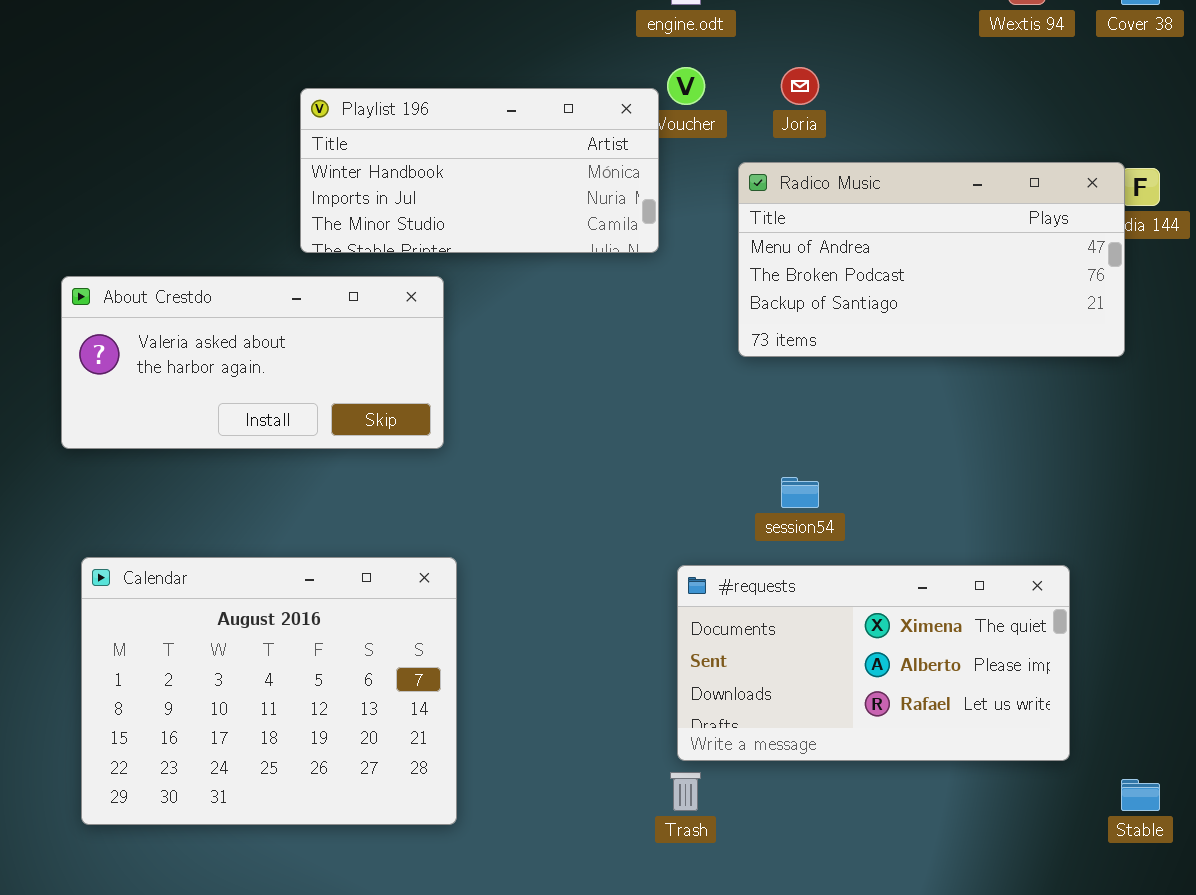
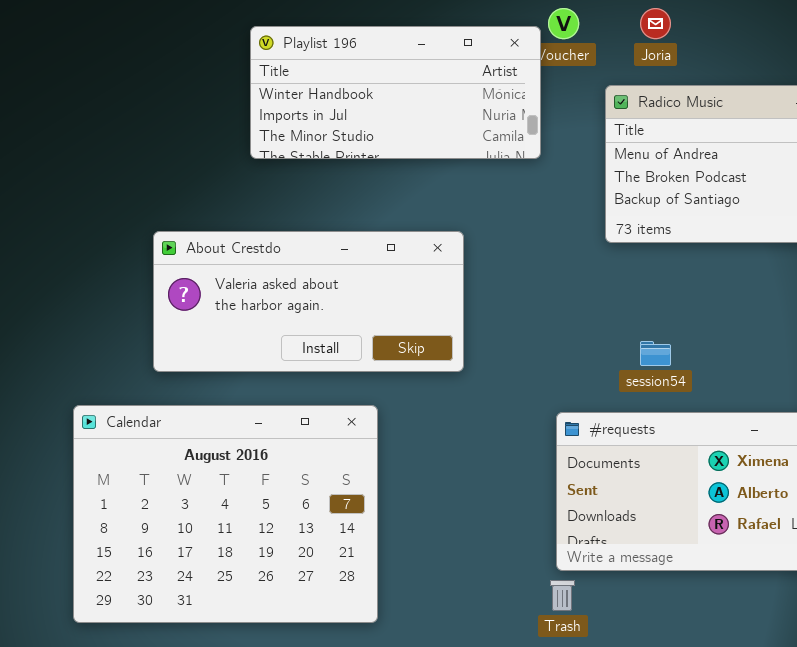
About Crestdo: [61,276,444,449] -> [153,231,464,372], moved

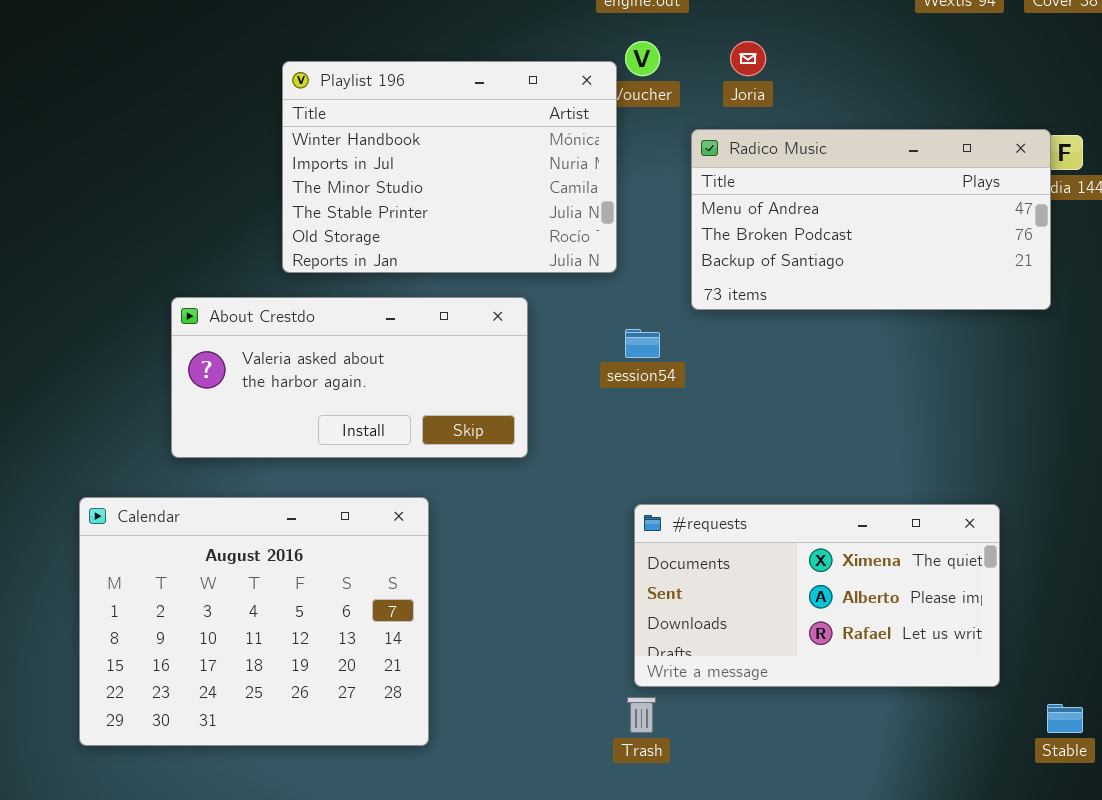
Playlist 196: [250,26,541,159] -> [282,61,617,273], resized
session54: [640,341,671,366] -> [625,329,660,358], moved

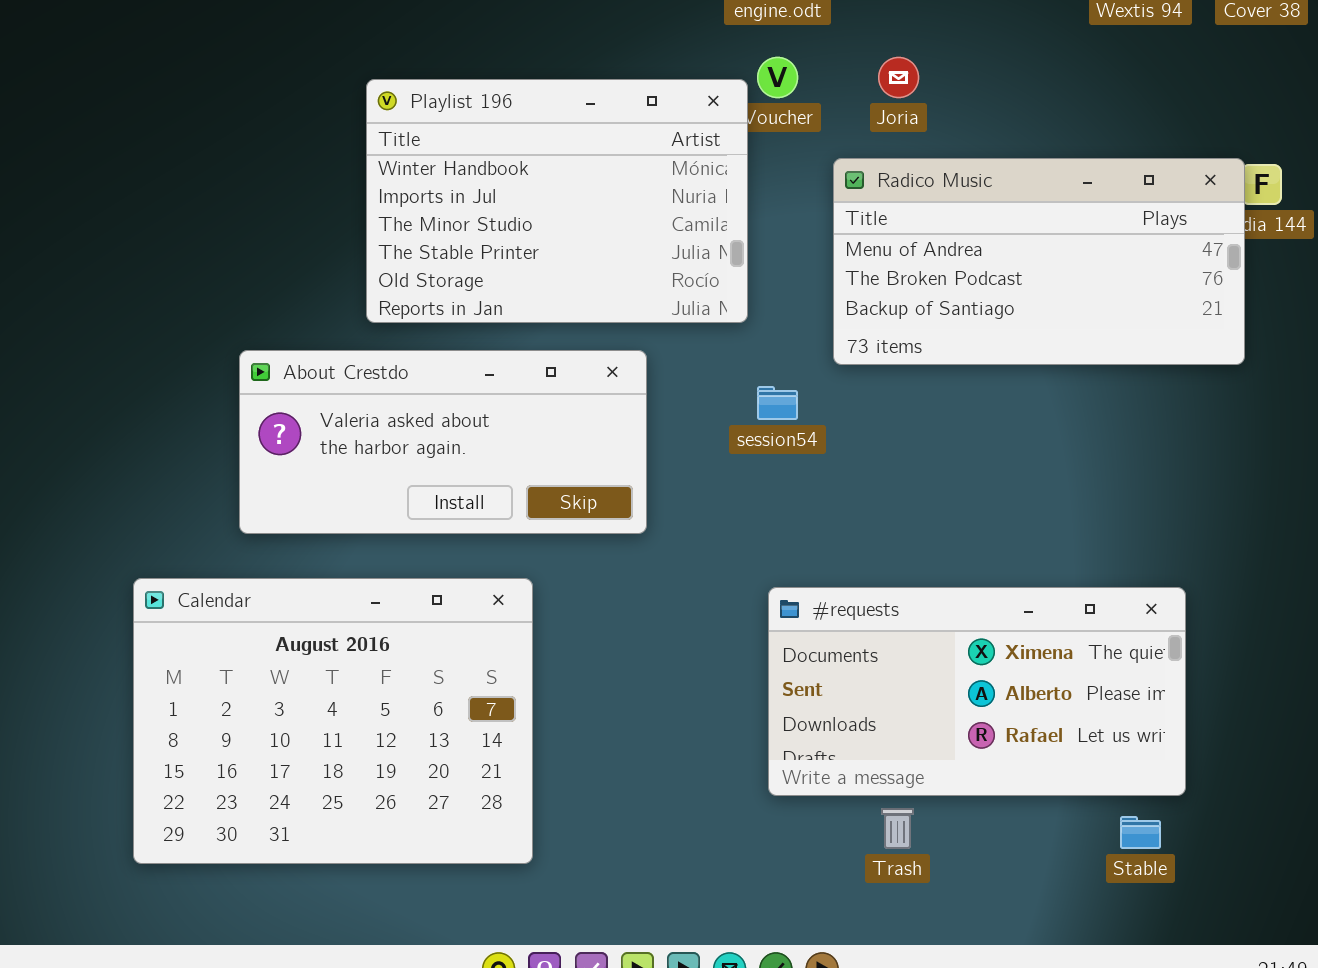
Trash: [627,697,656,733] -> [881,808,914,849], moved
Stable: [1047,704,1083,733] -> [1120,816,1161,849], moved

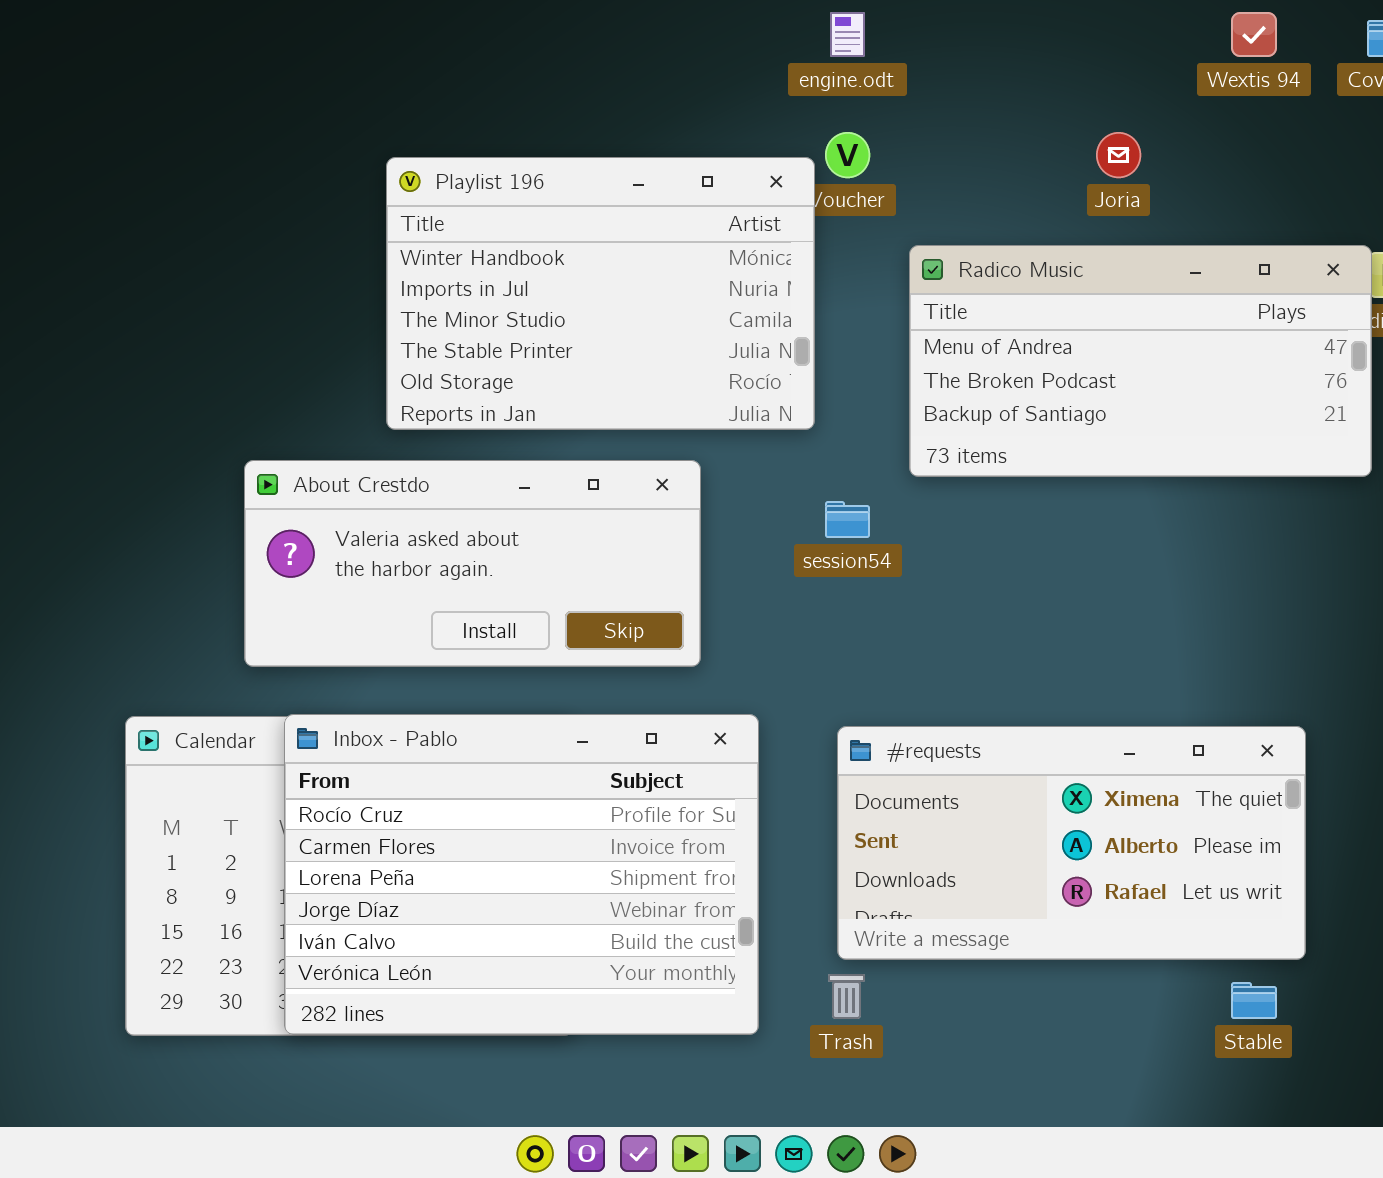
Joria: [878,57,919,98] -> [1096,132,1141,178], moved
Inbox - Pablo: none -> [284,714,759,1035], opened
Trash: [881,808,914,849] -> [828,974,865,1019], moved

